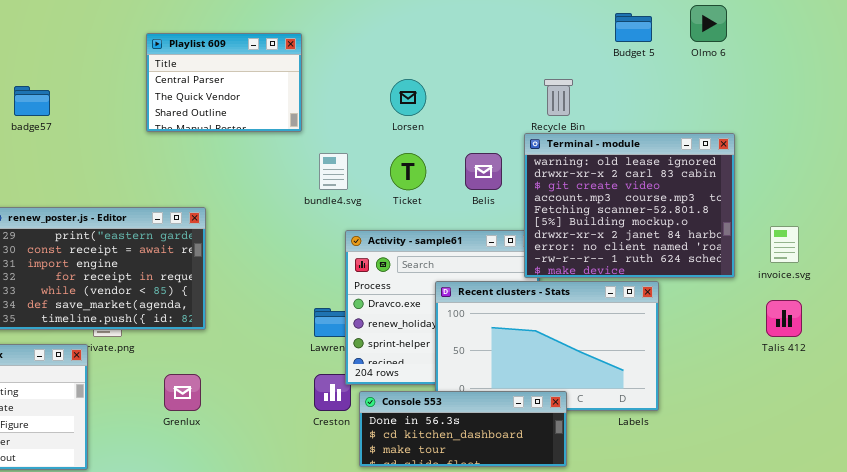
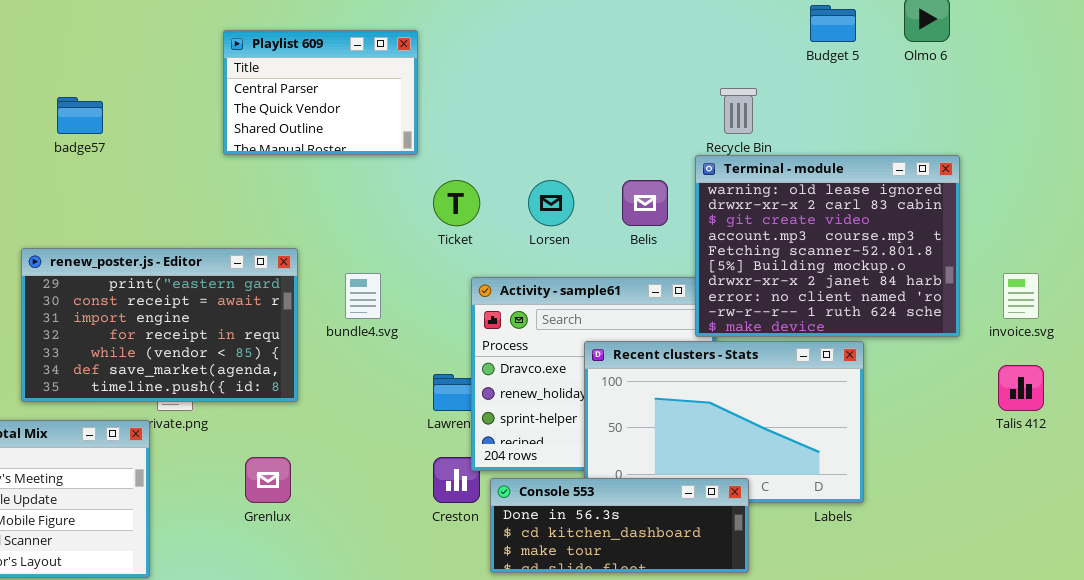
Lorsen: [390,79,426,116] -> [528,180,574,226], moved
bundle4.svg: [319,153,348,190] -> [345,273,381,319], moved
Ticket: [390,153,426,190] -> [433,180,480,226], moved

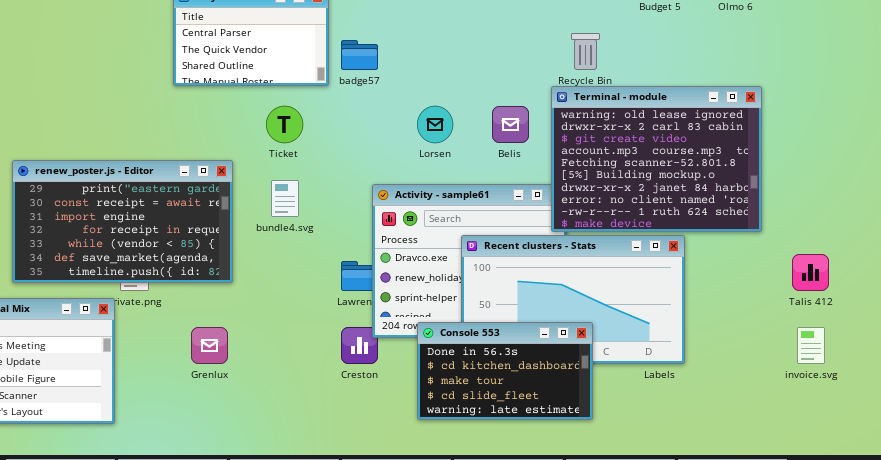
badge57: [57,97,103,134] -> [341,40,378,70], moved
Ticket: [433,180,480,226] -> [266,106,303,143], moved
invoice.svg: [1003,273,1039,319] -> [797,327,825,364], moved
Console 553: [490,478,749,573] -> [417,322,593,420], resized

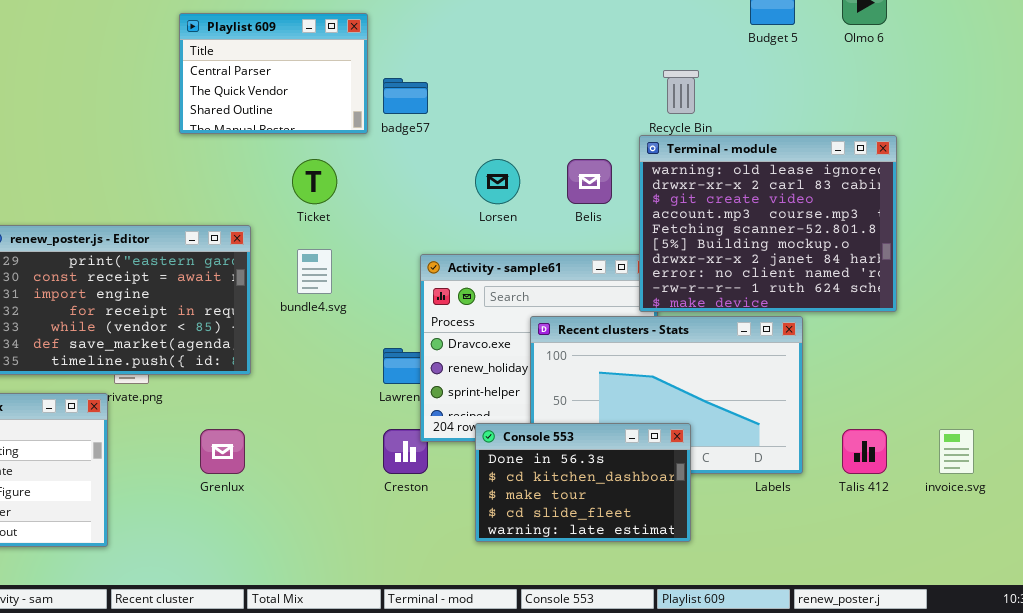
Talis 412: [792,254,829,291] -> [842,429,887,474], moved

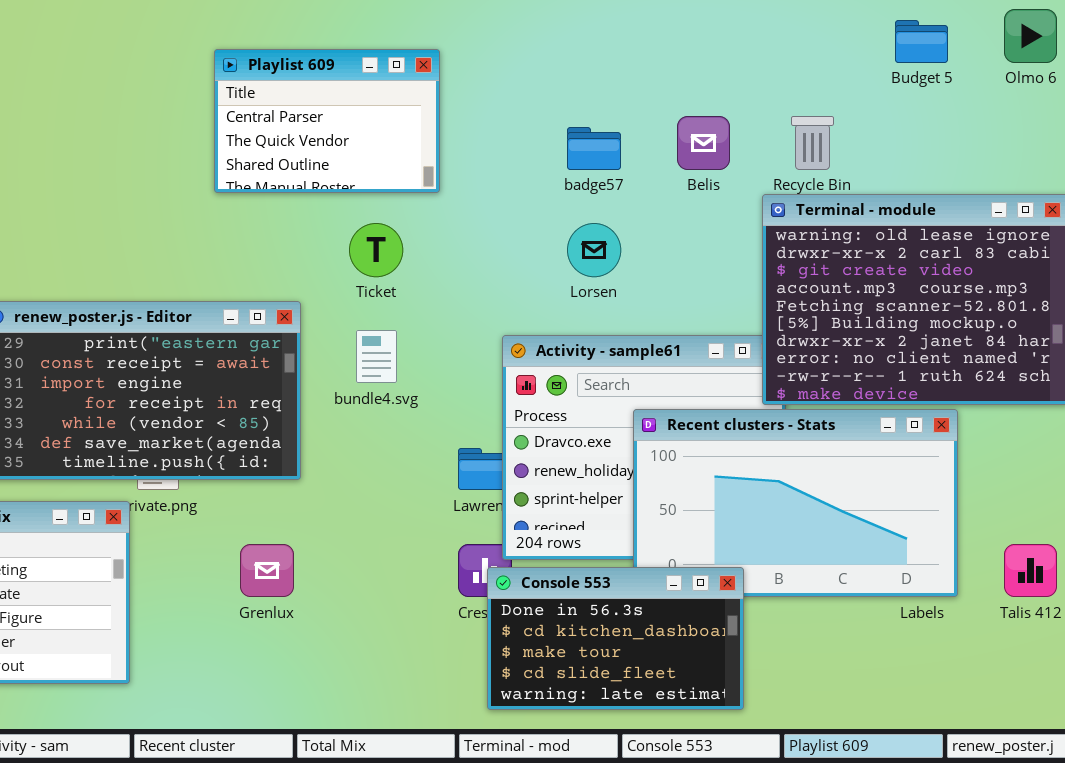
badge57: [383,78,428,114] -> [567,127,621,170], moved
Belis: [567,159,612,204] -> [677,116,730,170], moved
Console 553: [475,423,691,542] -> [487,567,744,710], moved

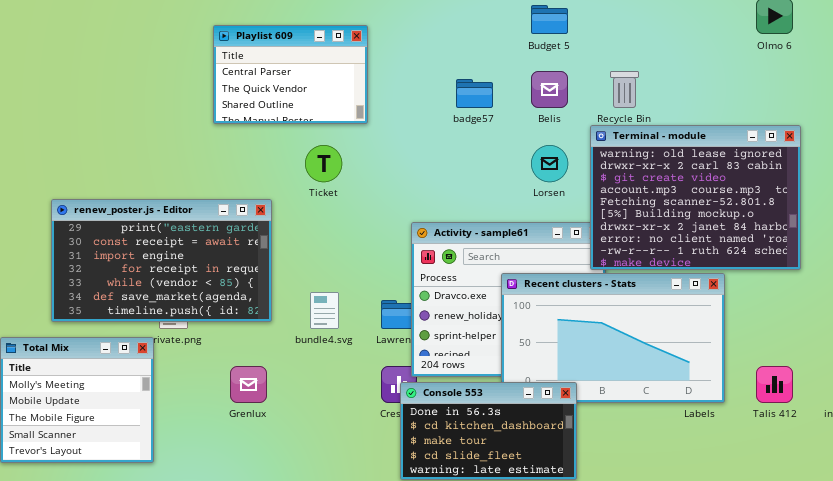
Budget 5: [895,20,948,63] -> [531,5,568,34], moved
Lorsen: [567,223,621,277] -> [531,145,568,182], moved
bundle4.svg: [356,330,397,383] -> [310,292,339,329], moved

